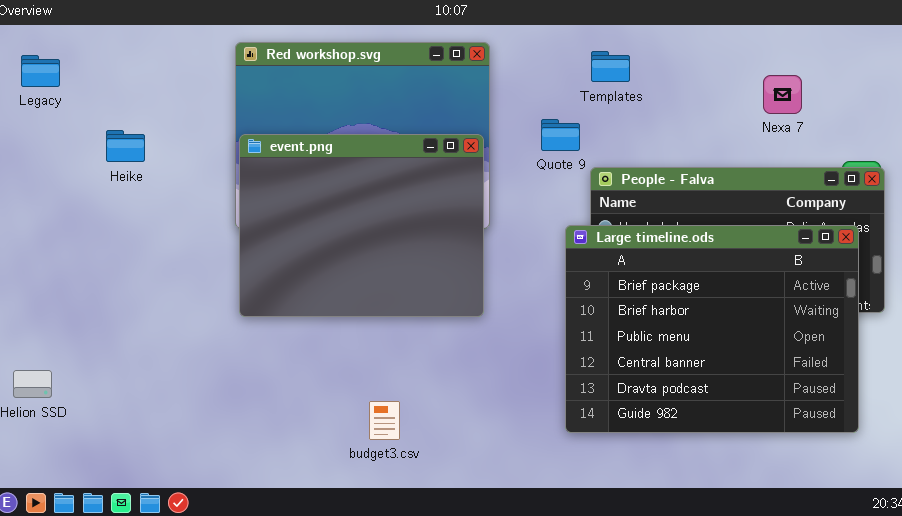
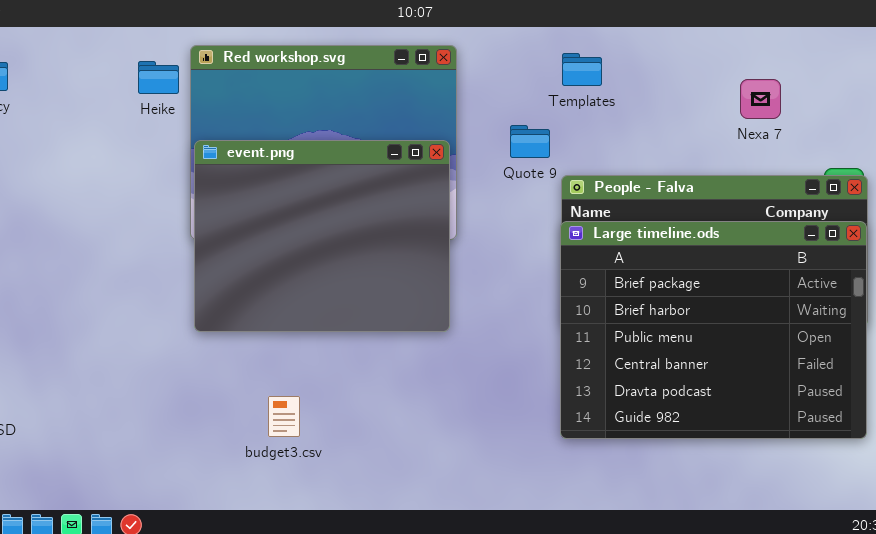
Heike: [106,130,145,162] -> [138,61,179,94], moved
Large timeline.ods: [565,225,859,433] -> [560,221,867,439], moved
budget3.csv: [369,401,400,440] -> [268,396,300,437], moved

